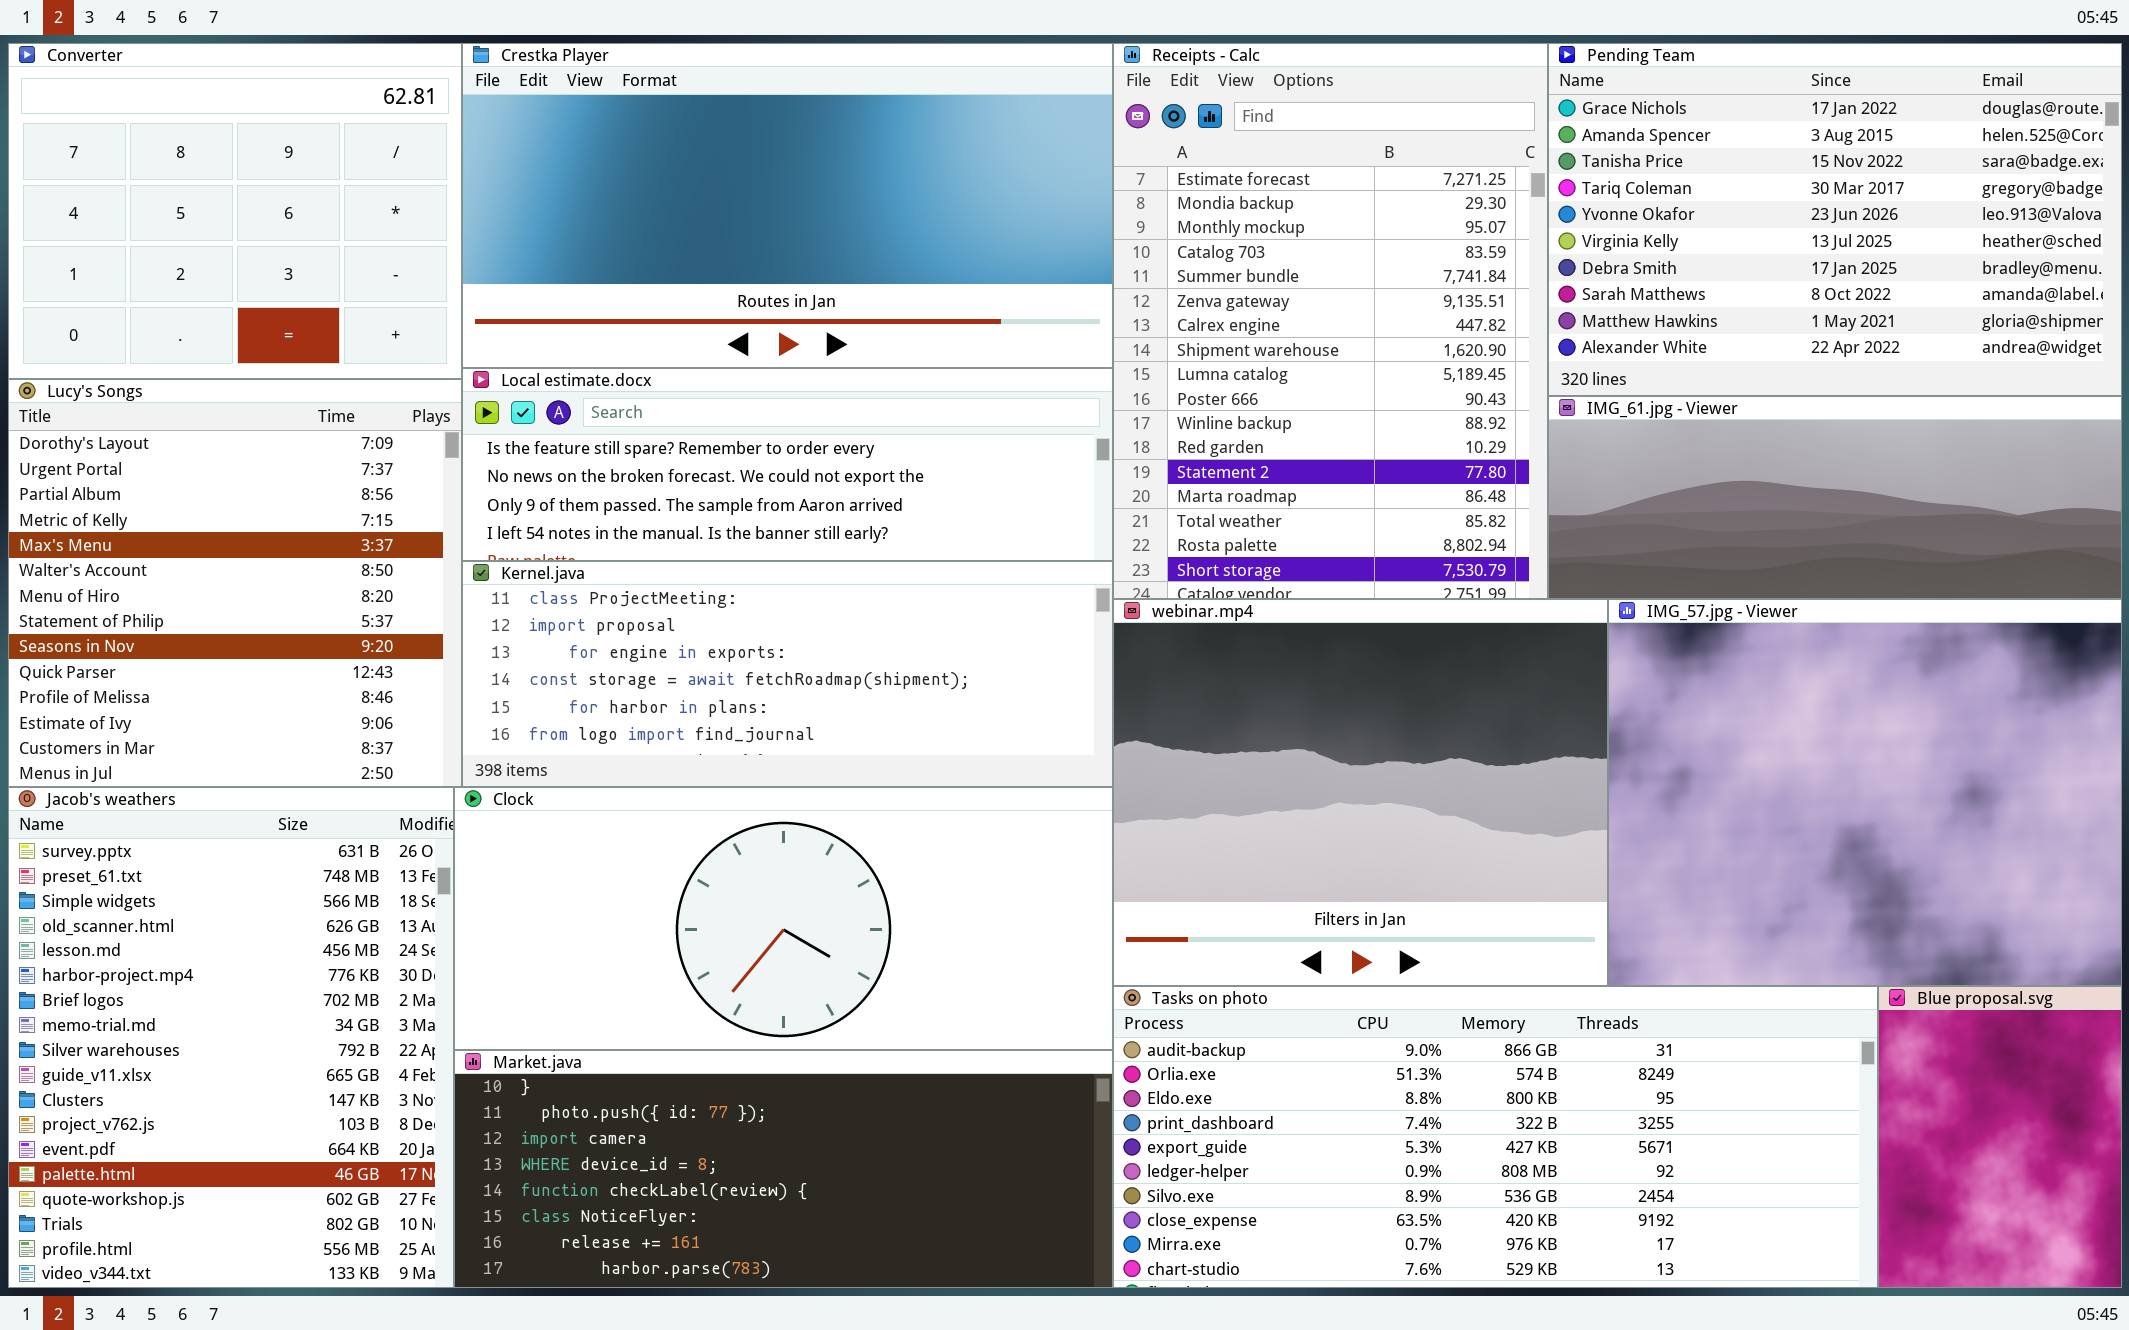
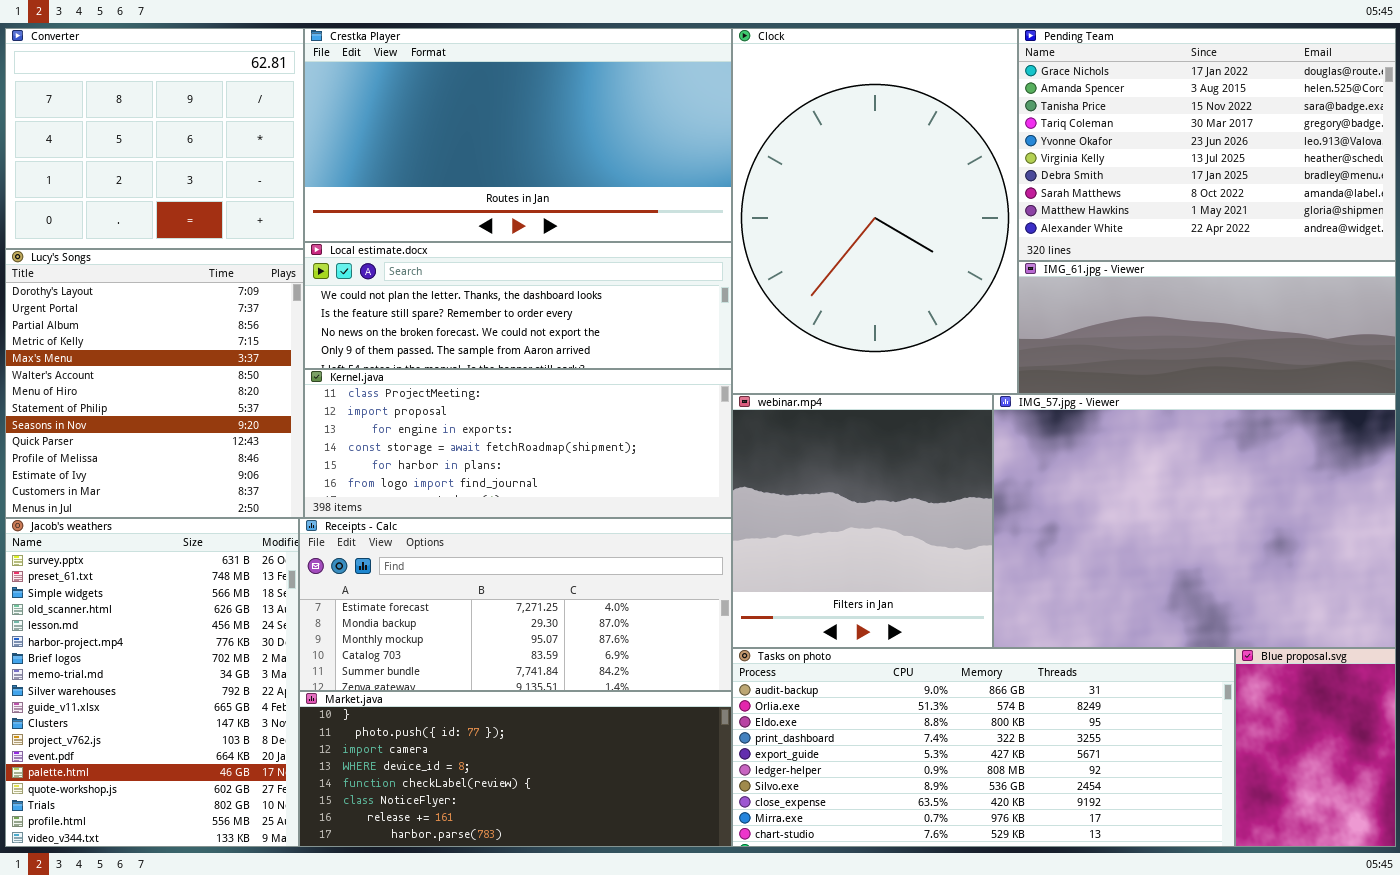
Receipts - Calc: [1113,43,1548,599] -> [299,518,732,691], moved, resized
Local estimate.docx: [462,368,1113,561] -> [304,242,732,369], scrolled up 1 row
webinar.mp4: [1113,599,1608,986] -> [732,394,993,648], resized
IMG_57.jpg - Viewer: [1608,599,2122,986] -> [993,394,1396,648], resized
Clock: [454,787,1113,1050] -> [732,28,1018,394], moved, resized

